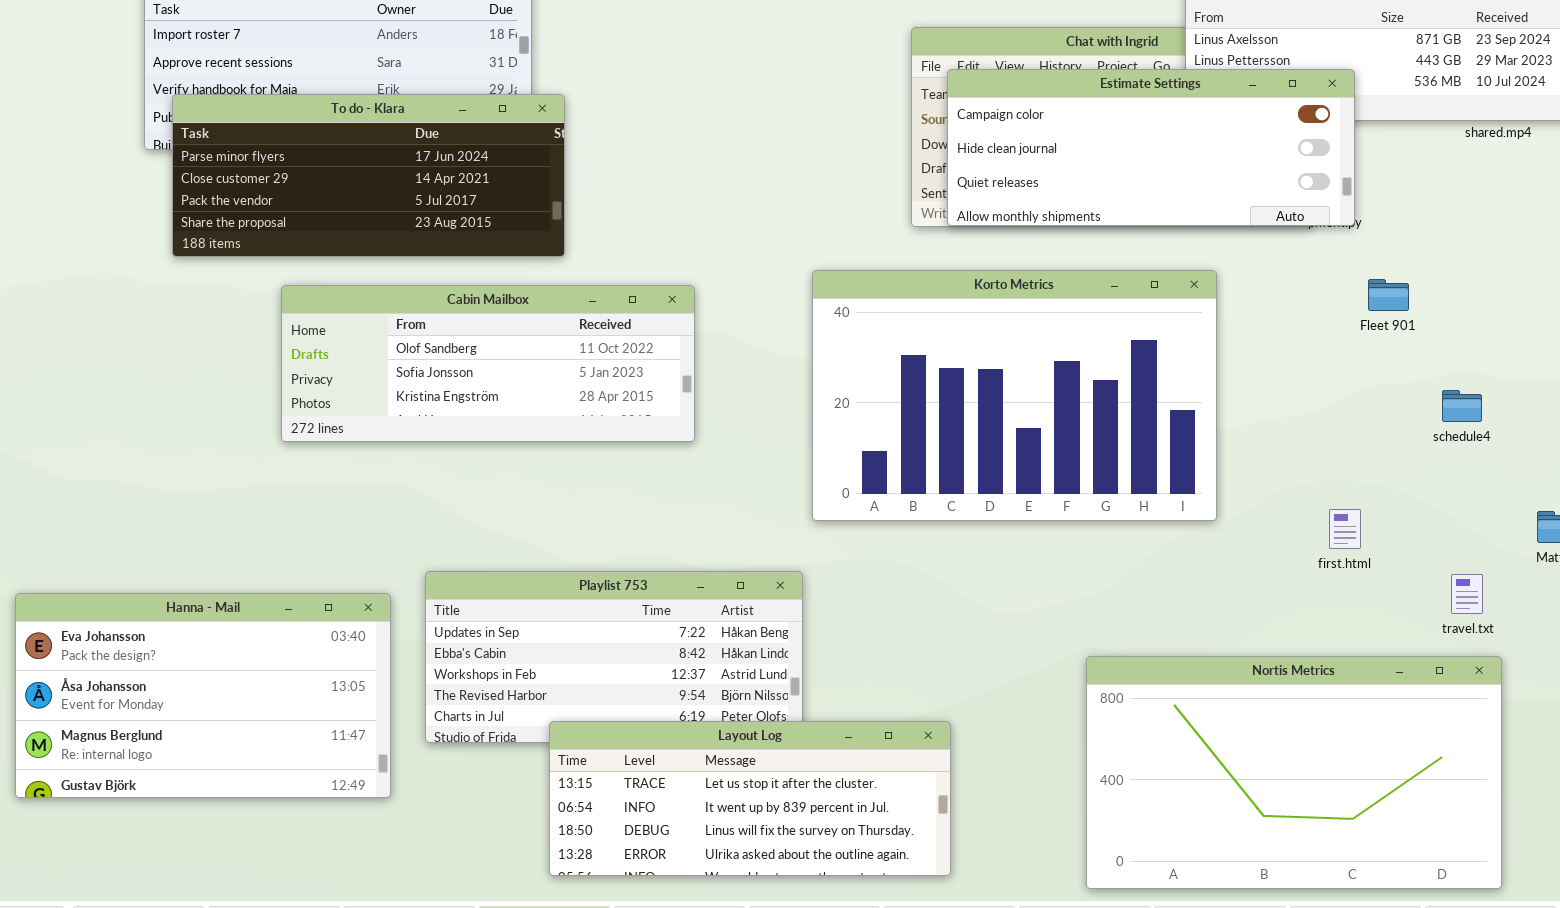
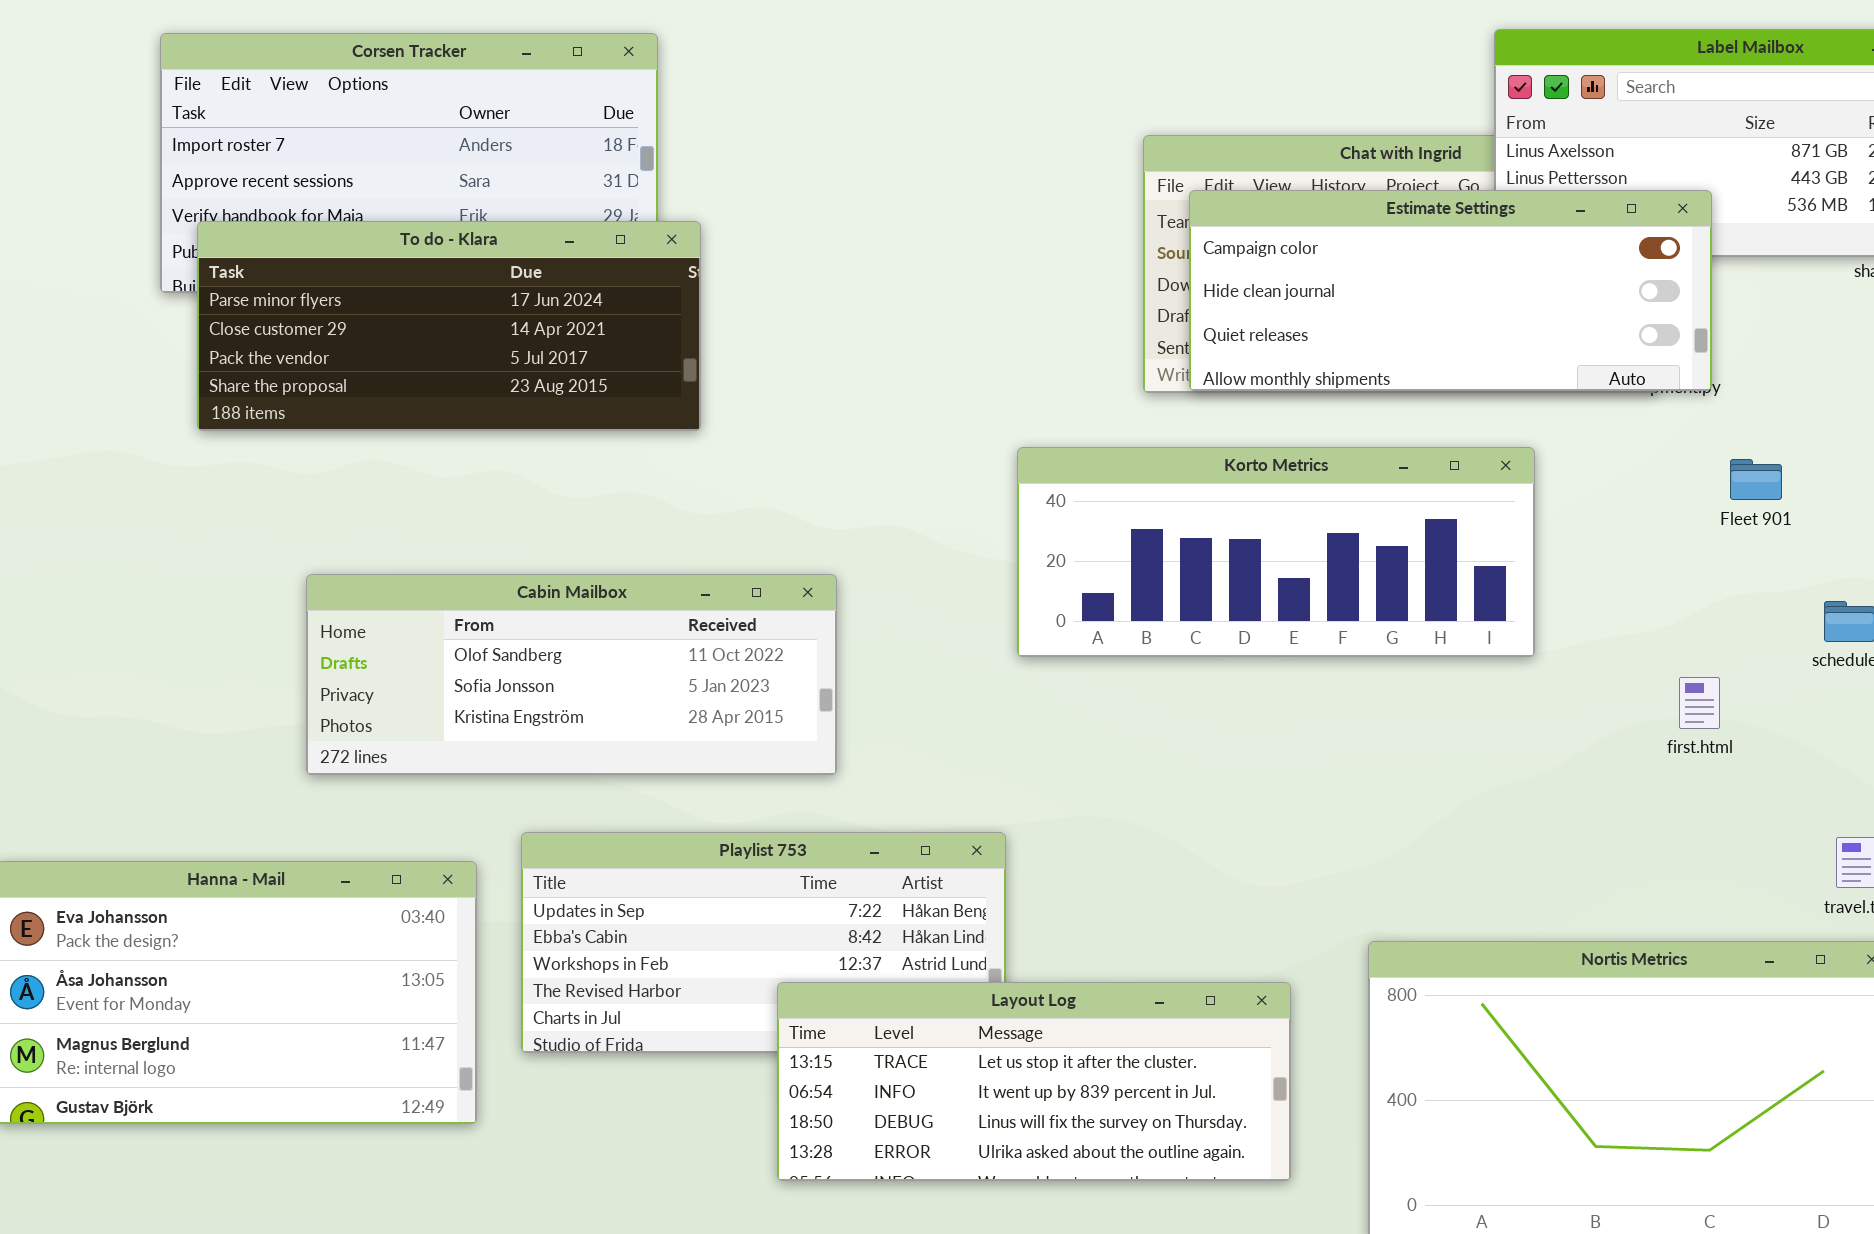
Korto Metrics: [812,270,1217,521] -> [1017,447,1535,657], resized
Cabin Mailbox: [281,285,695,442] -> [306,574,837,775], moved
first.html: [1329,509,1361,549] -> [1679,677,1720,729], moved
Layout Log: [549,721,951,876] -> [777,982,1291,1181], moved

